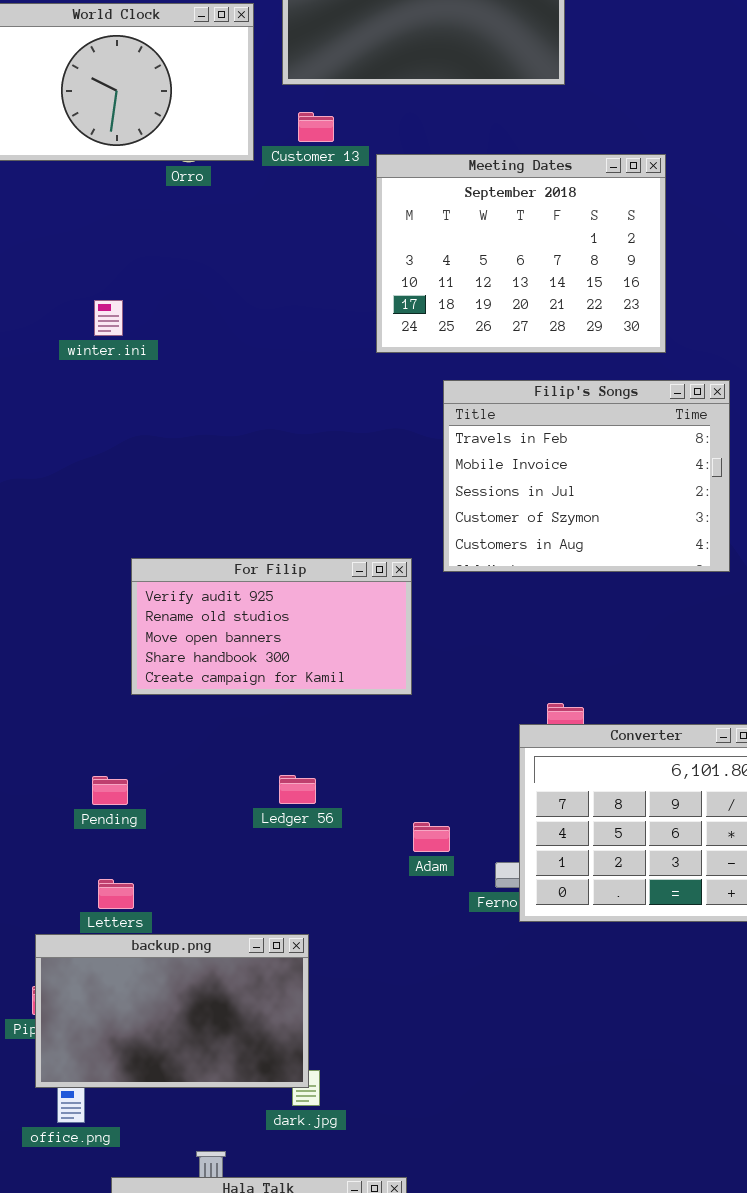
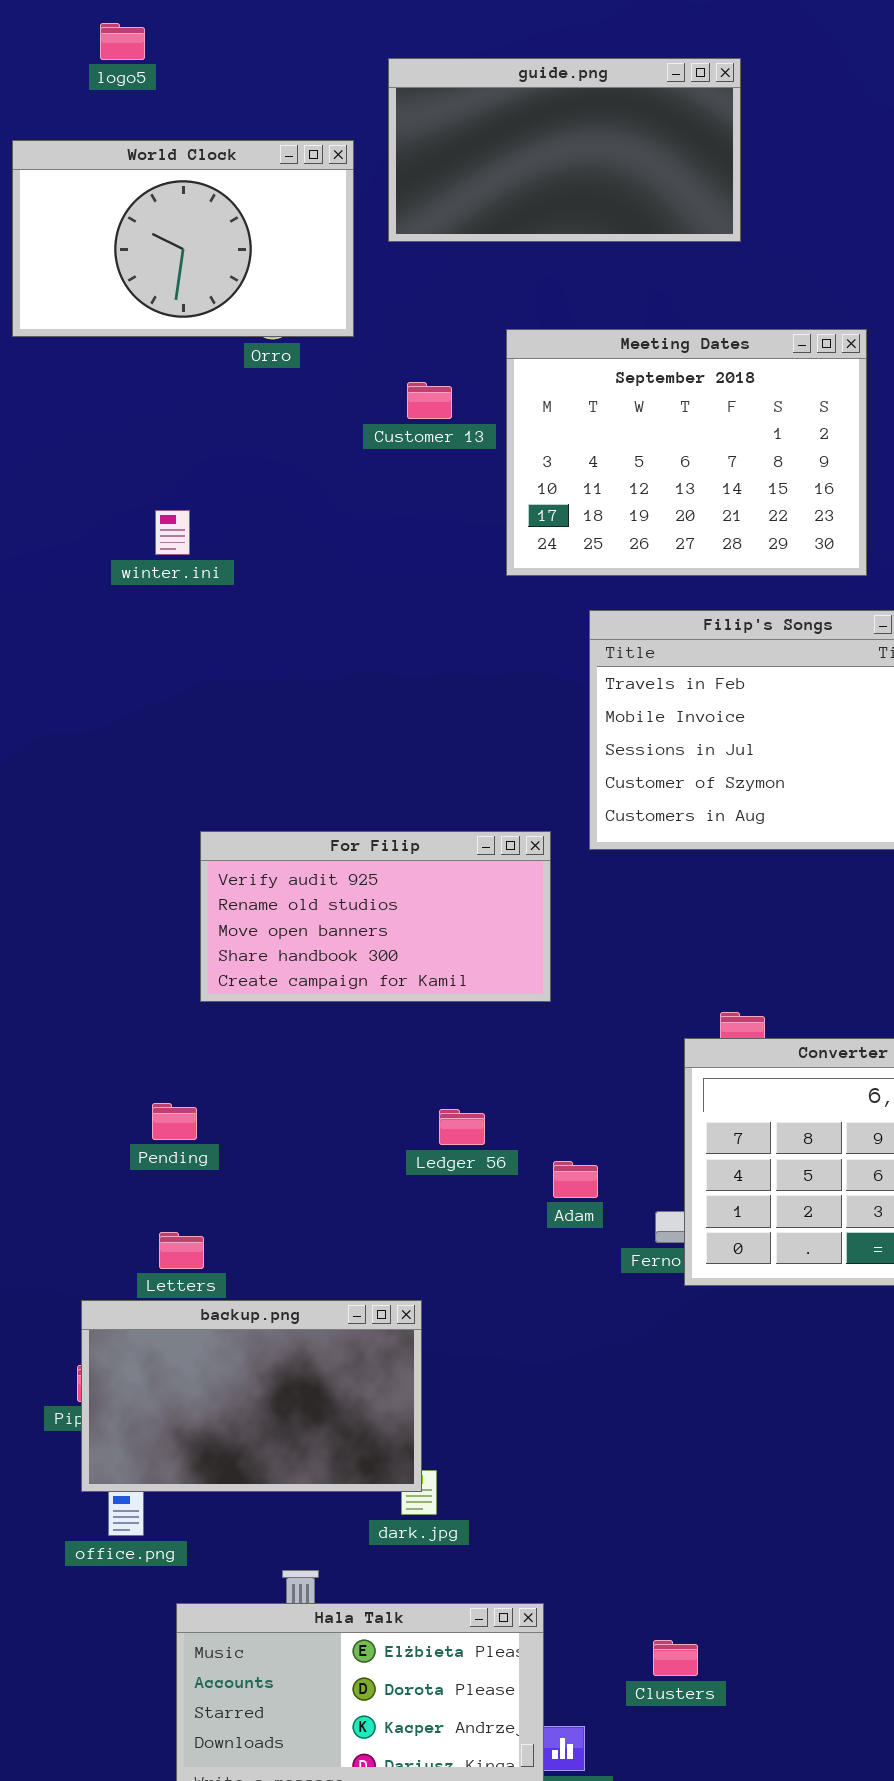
Customer 13: [298,112,334,142] -> [407,382,452,419], moved
Ledger 56: [279,775,316,804] -> [439,1109,485,1145], moved

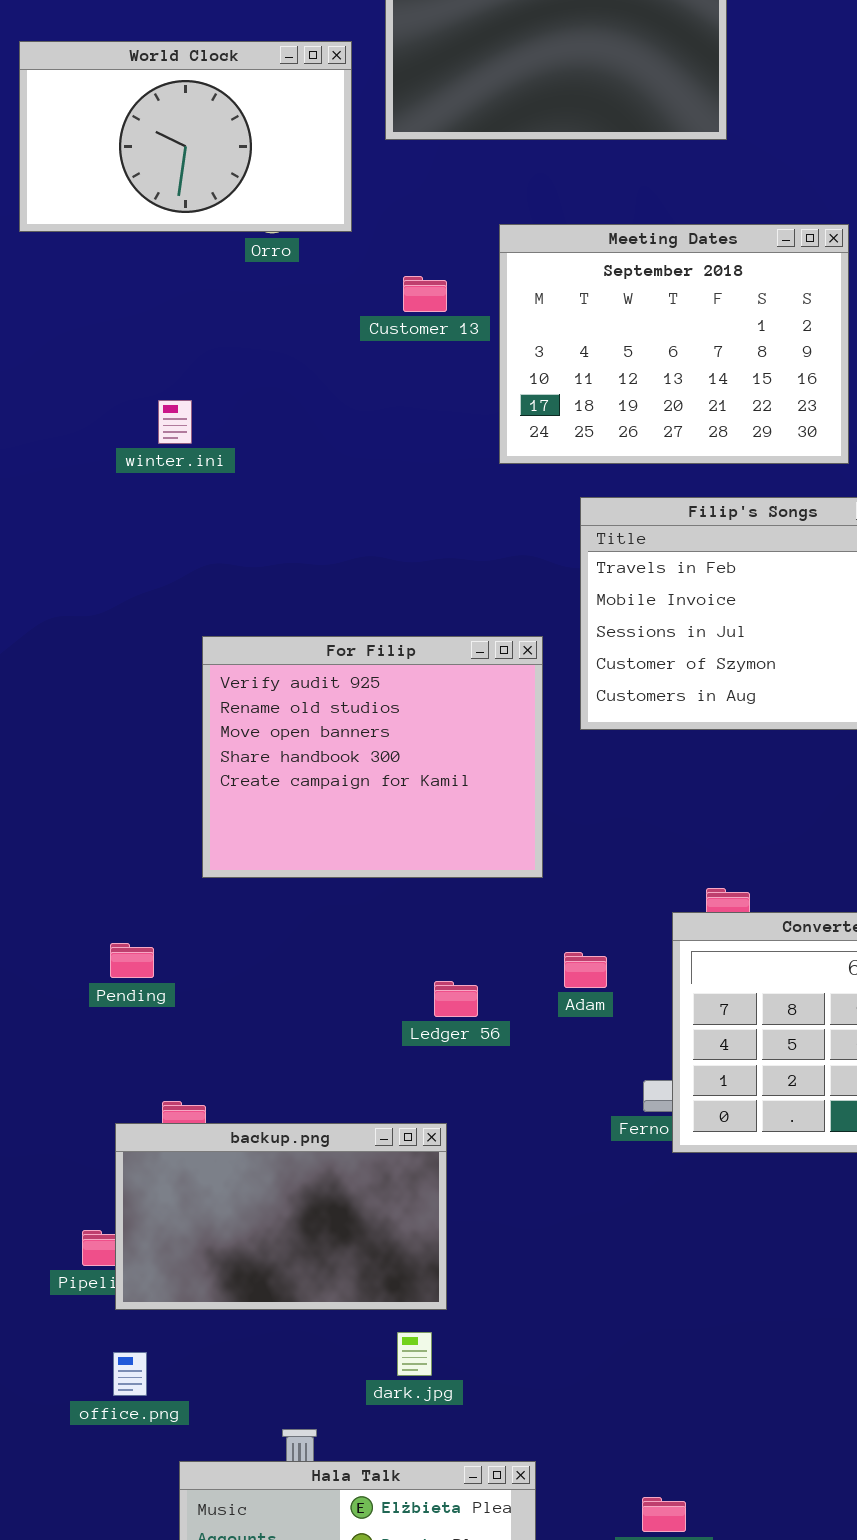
For Filip: [200,831,551,1002] -> [202,636,543,878], resized
Pending: [152,1103,197,1140] -> [110,943,154,978], moved
Adam: [553,1161,598,1198] -> [564,952,607,988], moved
backup.png: [81,1300,422,1492] -> [115,1123,447,1310], moved

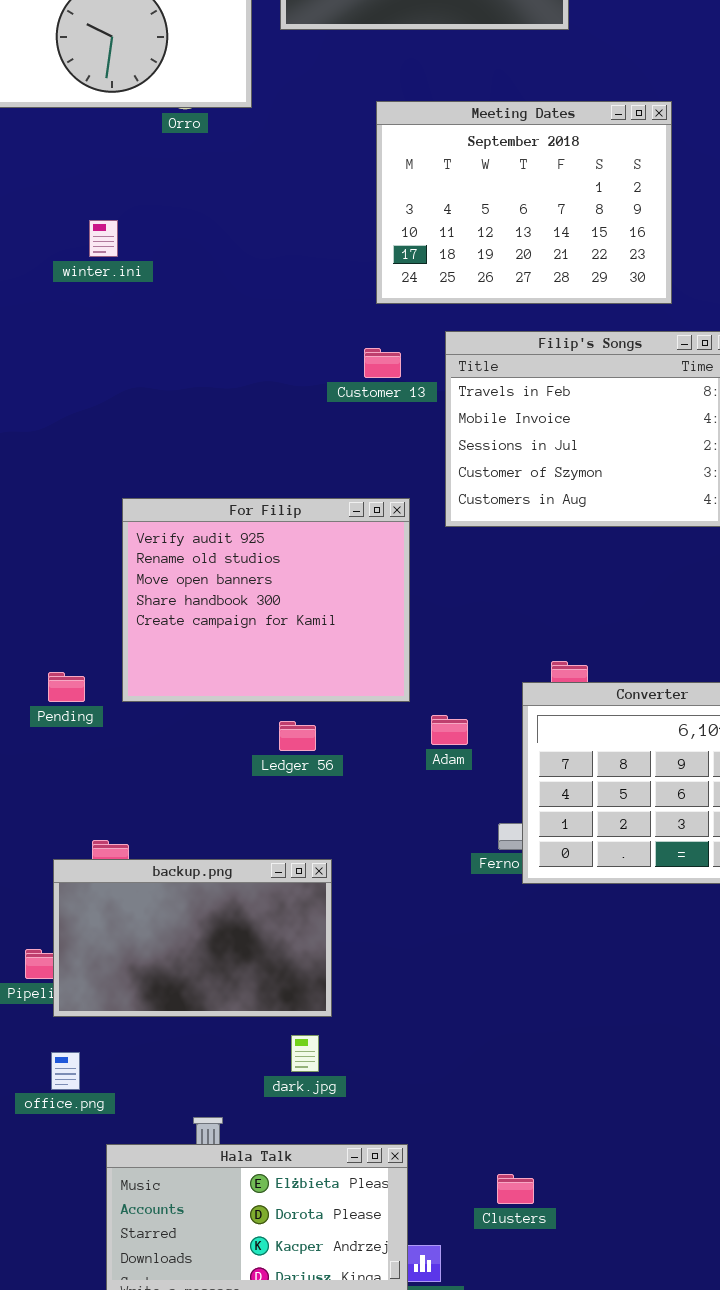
Customer 13: [403,276,447,312] -> [364,348,401,378], moved
winter.ini: [158,400,192,444] -> [89,220,118,257], moved
For Filip: [202,636,543,878] -> [122,498,410,702], moved
Pending: [110,943,154,978] -> [48,672,85,702], moved
Ledger 56: [434,981,478,1017] -> [279,721,316,751], moved

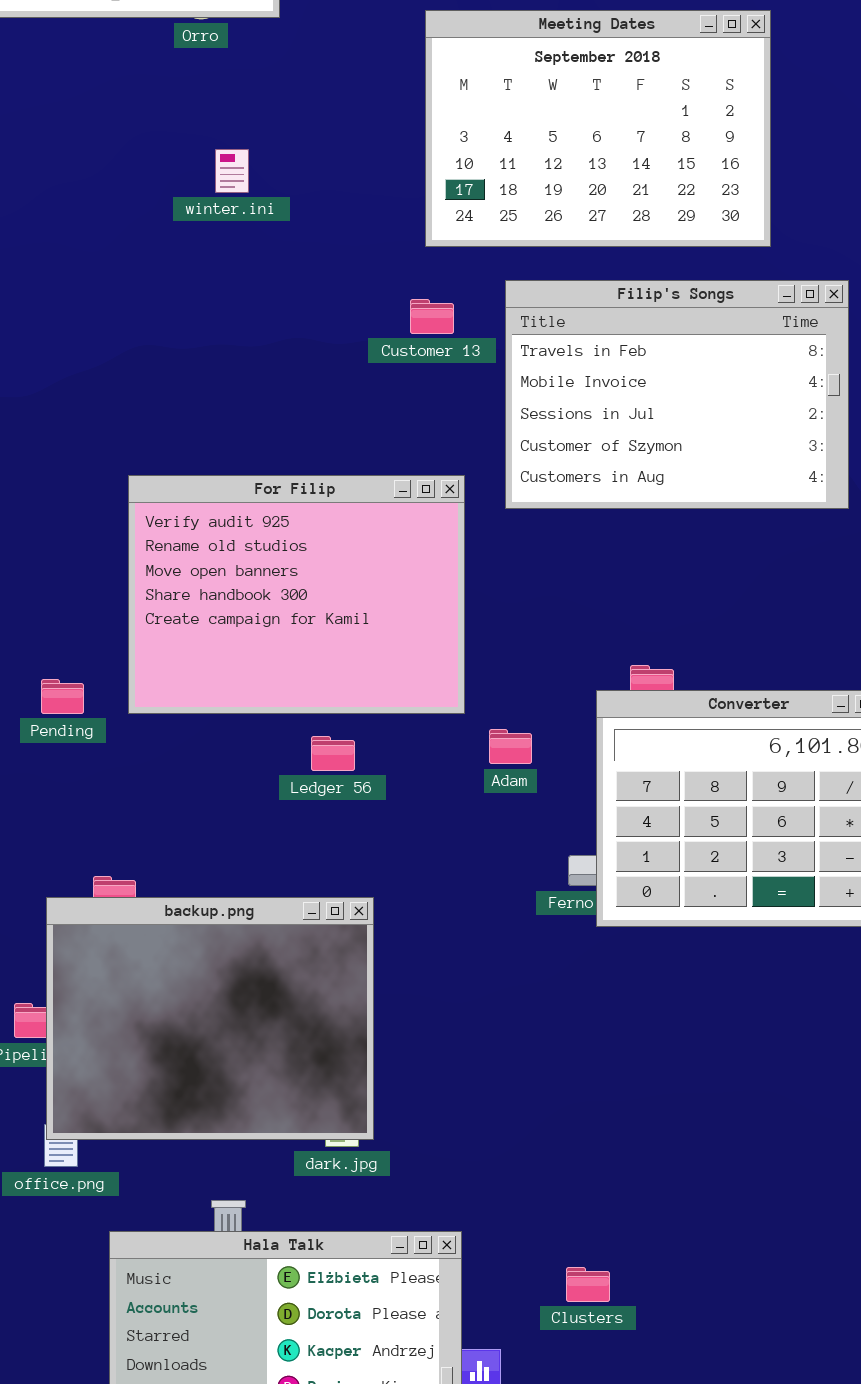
winter.ini: [89,220,118,257] -> [215,149,249,193], moved
backup.png: [53,859,332,1017] -> [46,897,374,1140], resized

